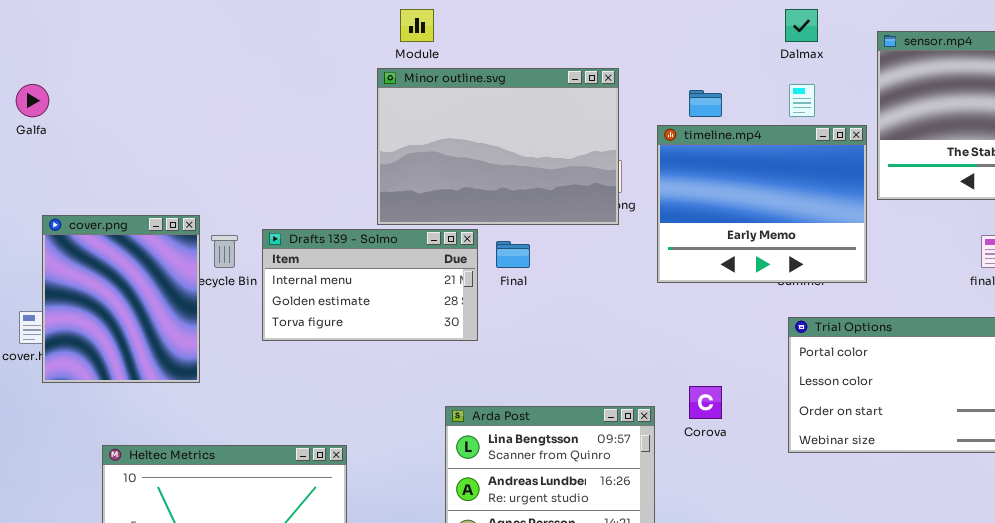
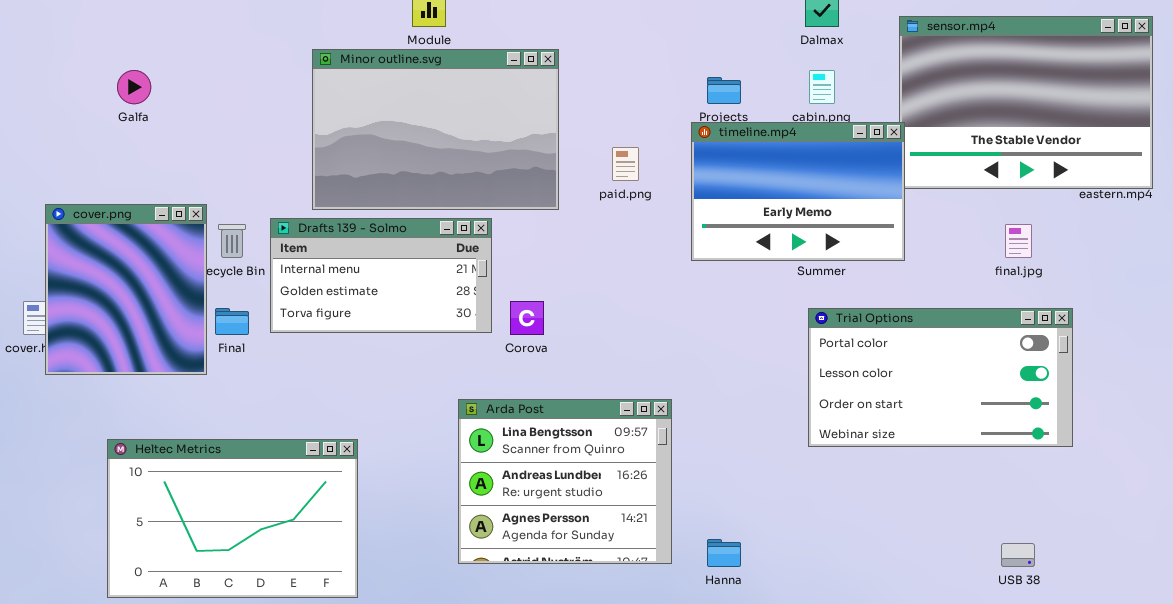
Minor outline.svg: [377,68,619,225] -> [312,49,559,210], moved
Galfa: [16,84,49,117] -> [117,70,151,104], moved
timeline.mp4: [657,125,867,283] -> [691,122,905,261], moved, resized
Final: [496,241,530,268] -> [215,308,249,335], moved
Corova: [689,386,722,419] -> [510,301,544,335], moved

